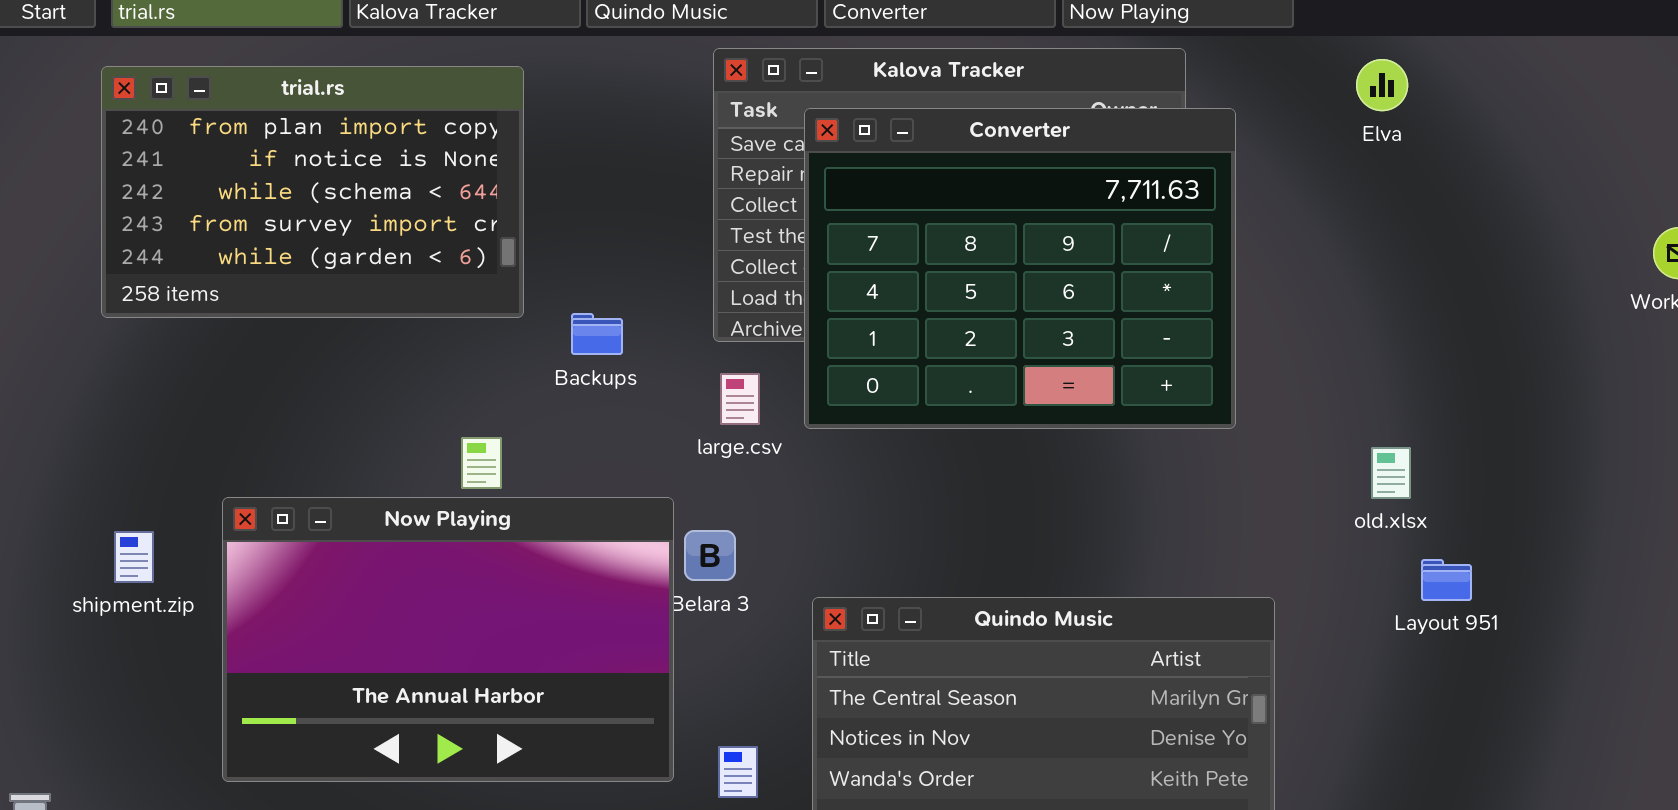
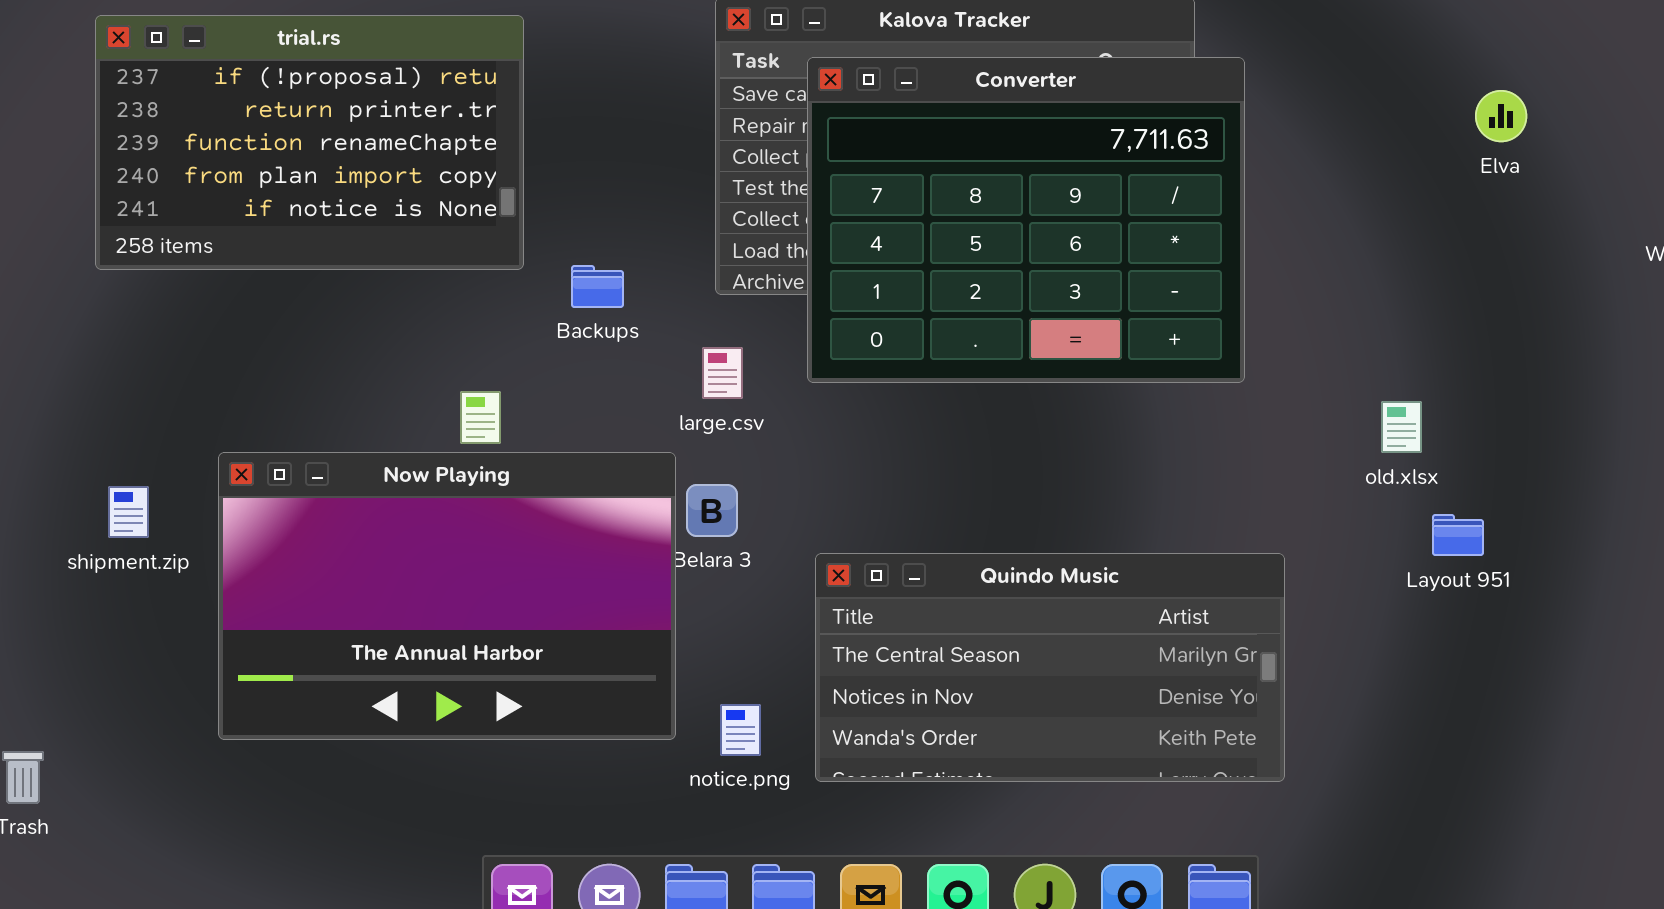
Elva: [1356,59,1408,111] -> [1475,90,1527,142], moved
trial.rs: [101,66,524,318] -> [95,15,524,270], scrolled up 3 rows
large.csv: [720,373,760,425] -> [702,347,743,399], moved

